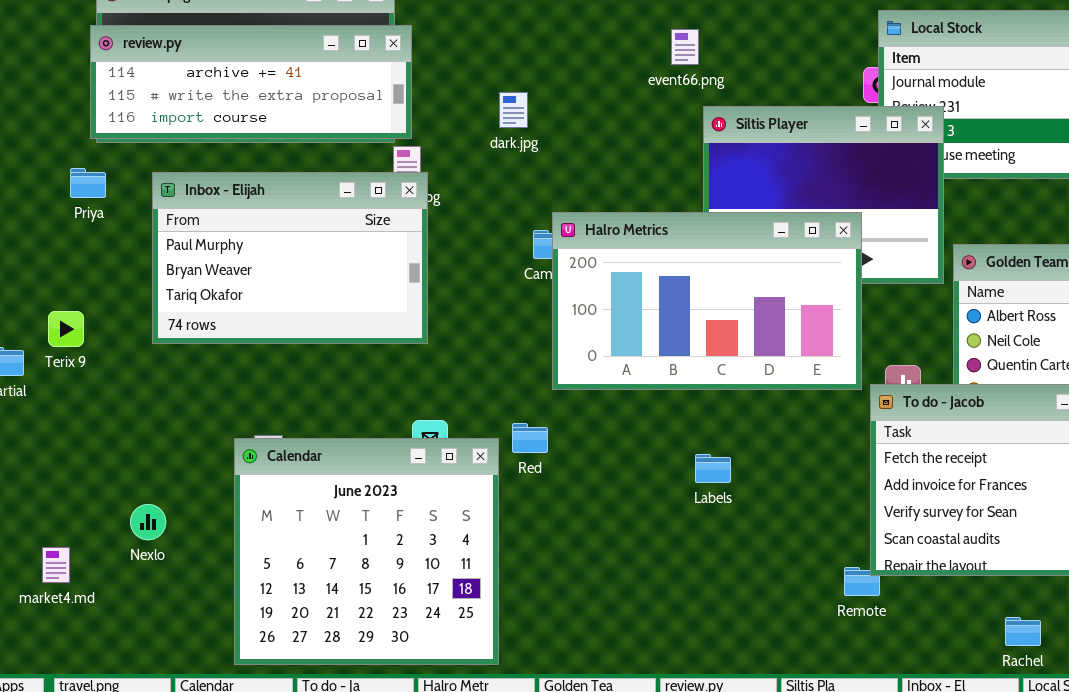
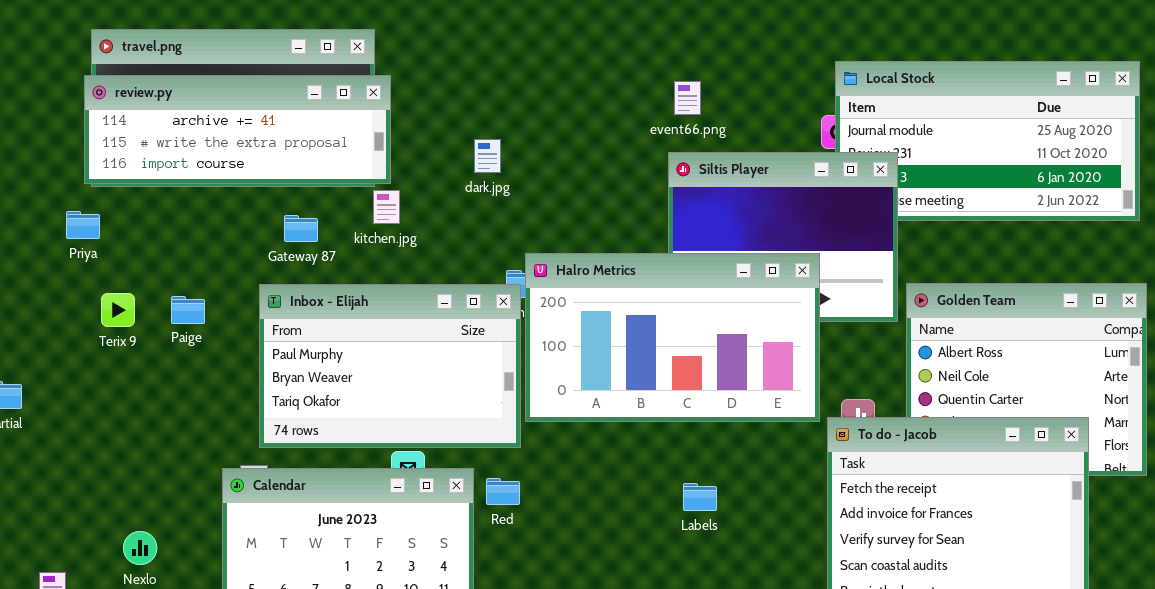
event66.png: [671,29,699,65] -> [674,81,701,115], moved
Inbox - Elijah: [152,172,428,344] -> [259,284,521,448], moved
Terix 9: [48,311,84,347] -> [101,293,135,327], moved
Red: [512,423,548,453] -> [486,478,520,505], moved
Labels: [695,454,731,483] -> [683,483,717,511], moved

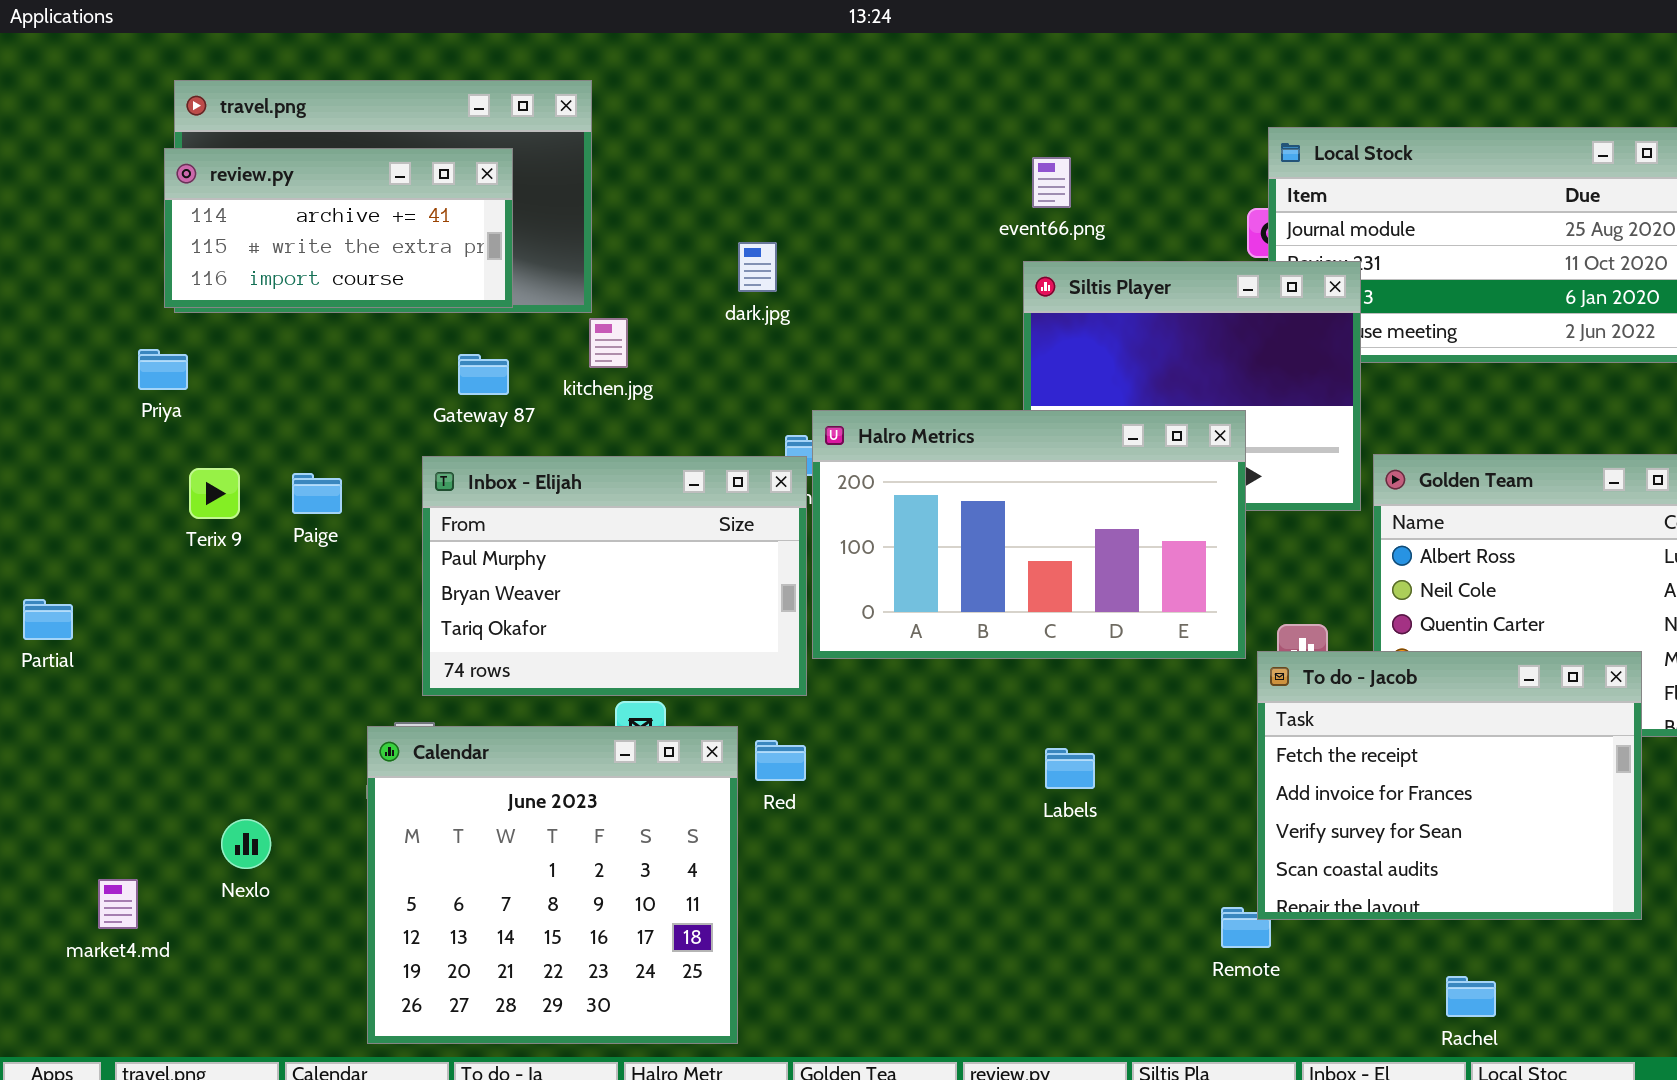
review.py: [84,75,391,184] -> [164,148,513,308], resized

